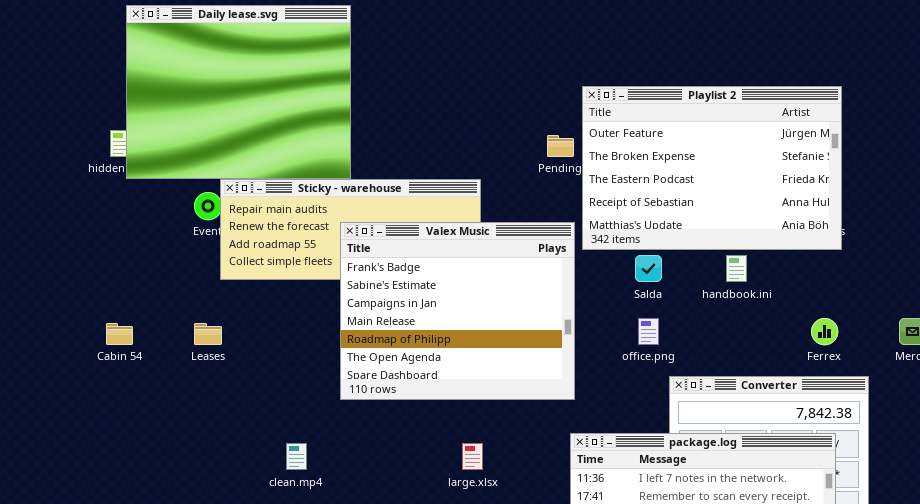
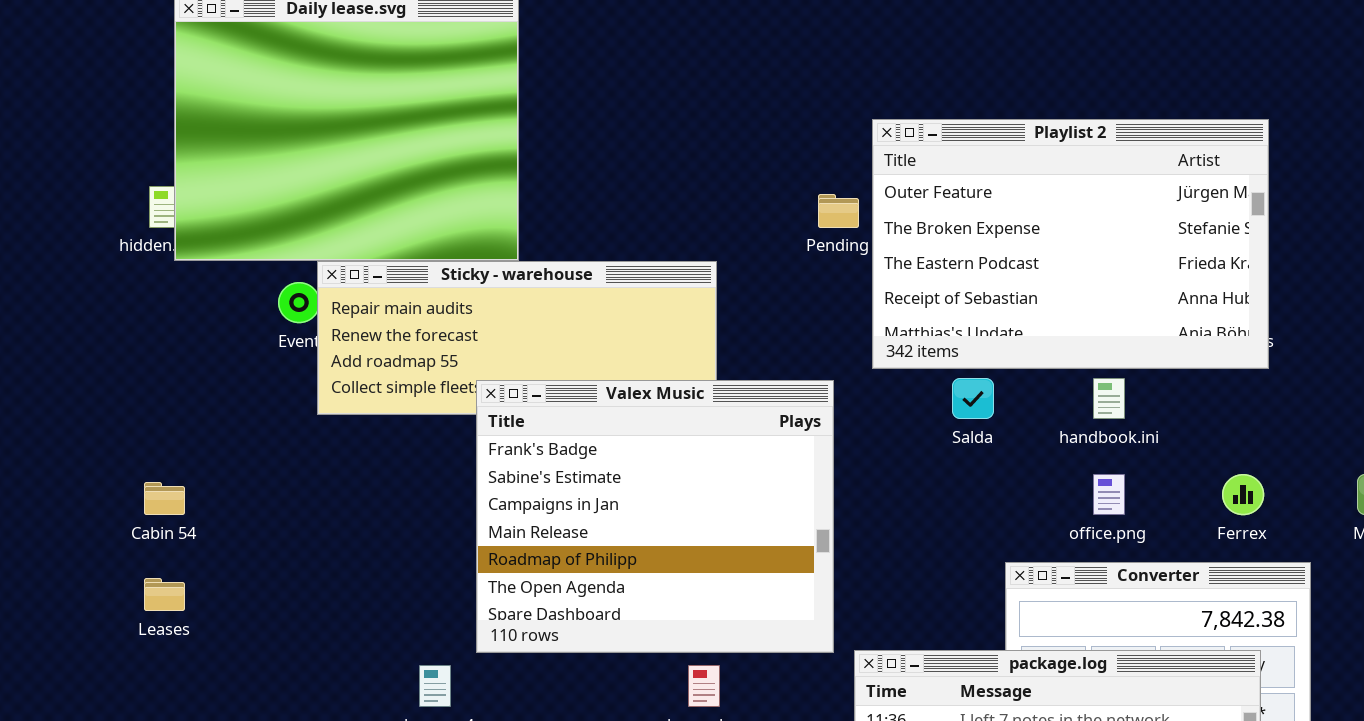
Valex Music: [340,222,575,400] -> [476,380,834,653], moved
office.png: [638,318,659,345] -> [1093,474,1125,515], moved
Leases: [194,323,222,345] -> [144,578,185,611], moved

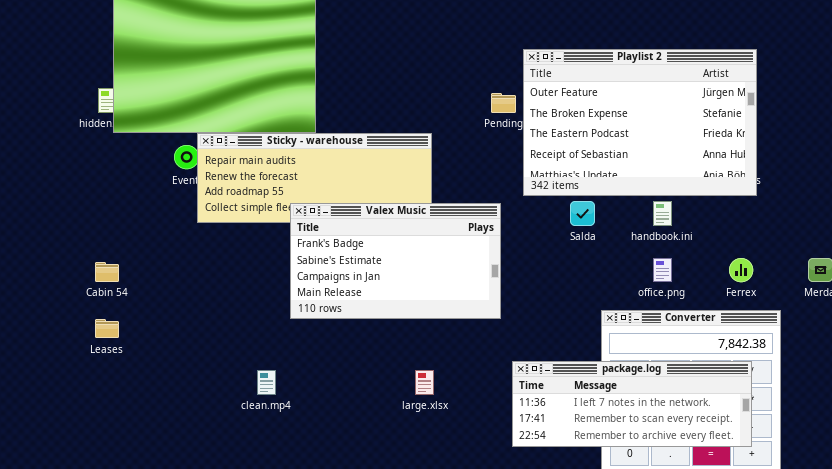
Valex Music: [476,380,834,653] -> [290,203,501,319], resized

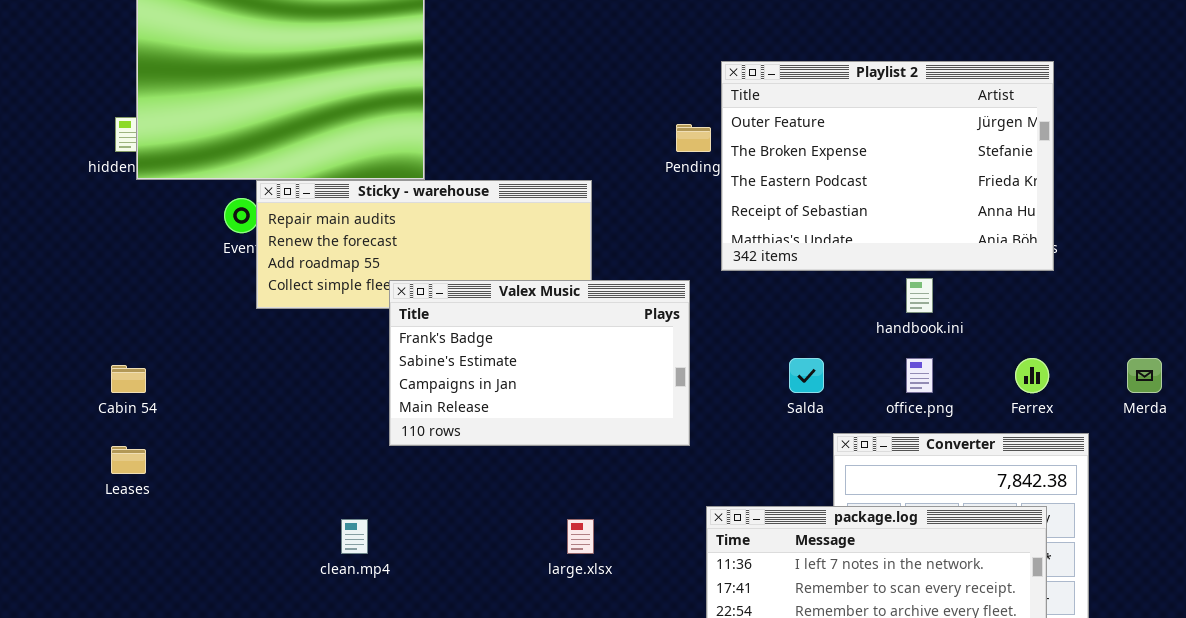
Salda: [570,201,595,226] -> [789,358,824,393], moved

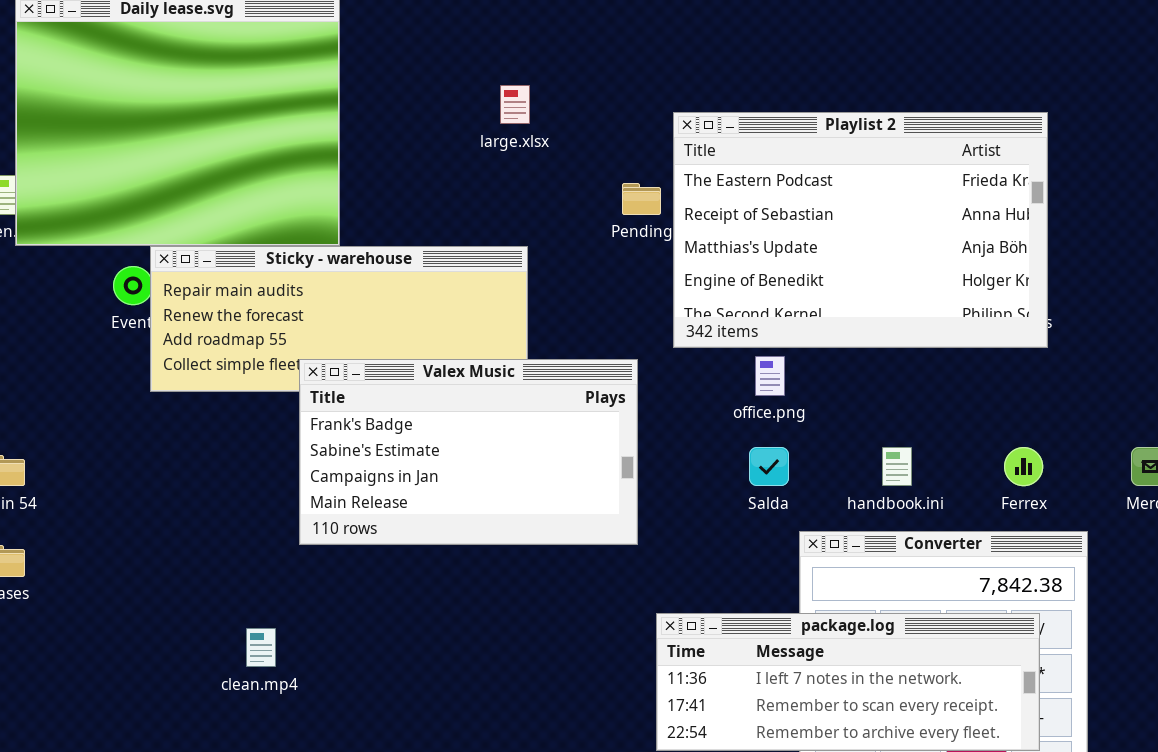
Playlist 2: [721,61,1054,271] -> [673,112,1048,348], scrolled down 2 rows
handbook.ini: [906,278,933,313] -> [882,447,912,486], moved
office.png: [906,358,933,393] -> [755,356,785,396], moved
large.xlsx: [567,519,594,554] -> [500,85,530,124], moved

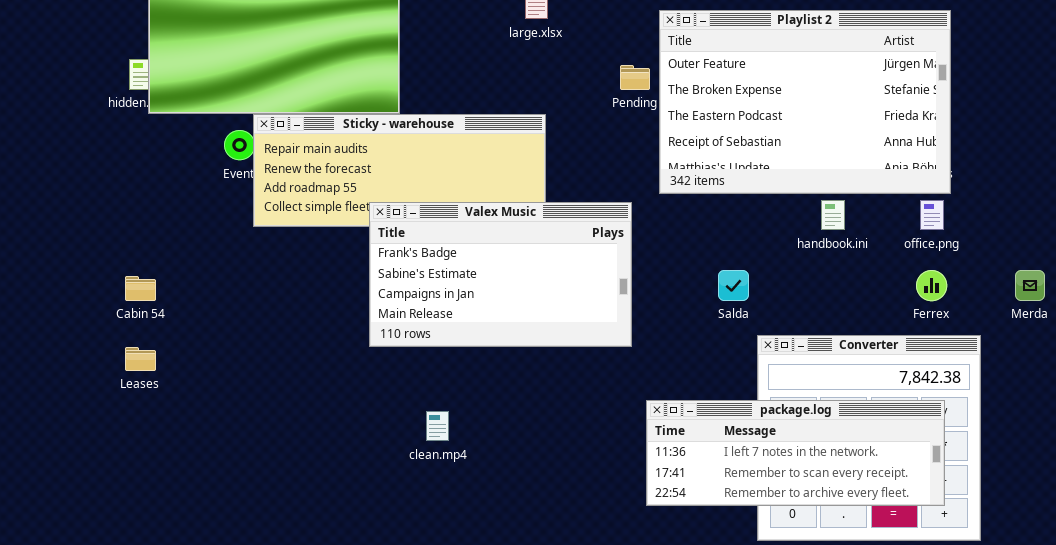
Playlist 2: [673,112,1048,348] -> [659,10,951,194], scrolled up 2 rows
office.png: [755,356,785,396] -> [920,200,944,230], moved
handbook.ini: [882,447,912,486] -> [821,200,845,230], moved
clean.mp4: [246,628,276,667] -> [426,411,449,441], moved

